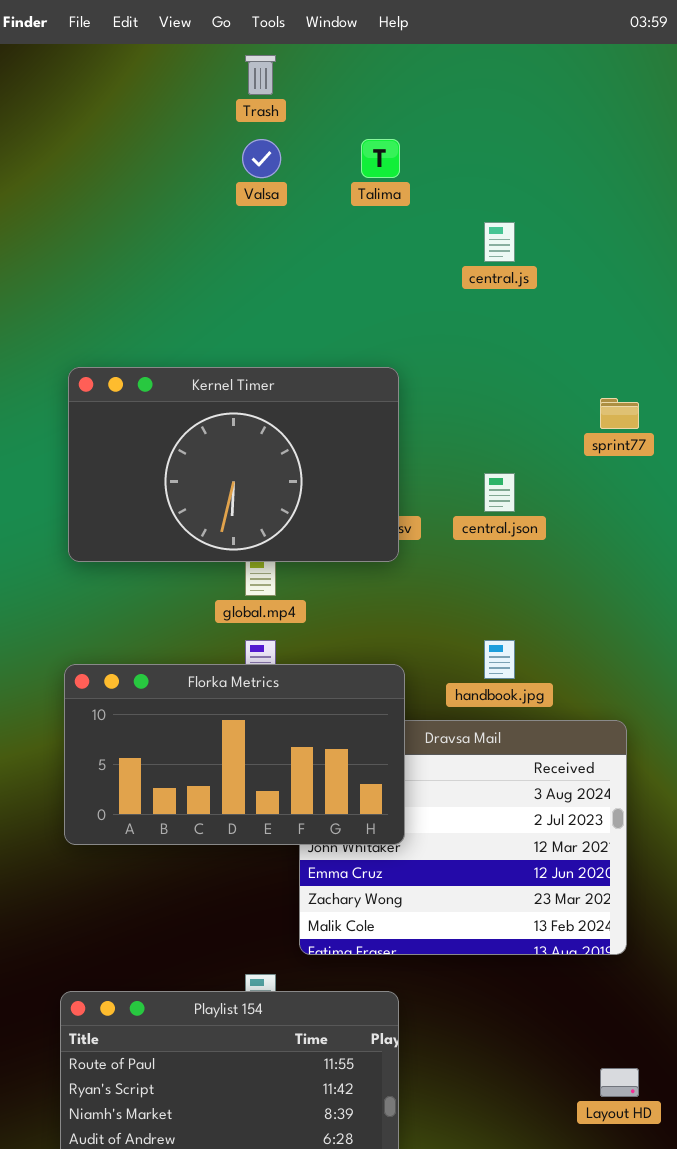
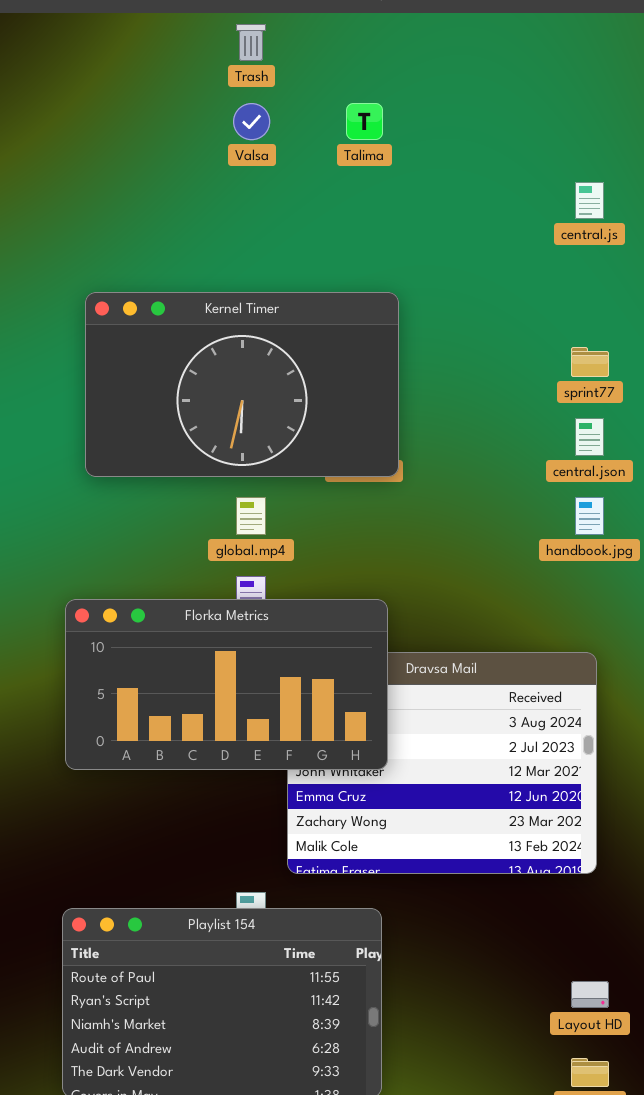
central.js: [484,222,515,262] -> [575,182,604,219], moved
Kernel Timer: [68,367,399,562] -> [85,292,399,477], moved
central.json: [484,473,515,512] -> [575,418,604,456], moved
handbook.jpg: [484,640,515,679] -> [575,497,604,535], moved

